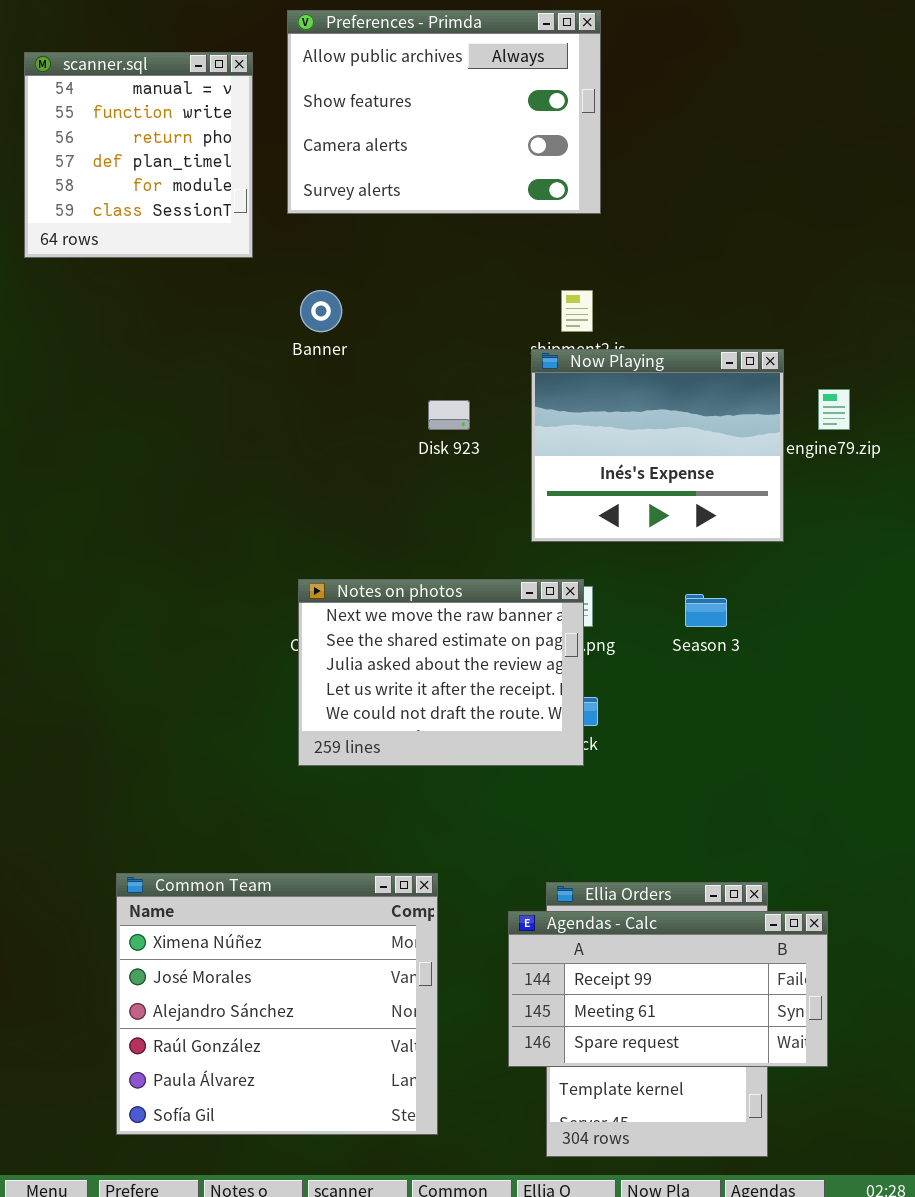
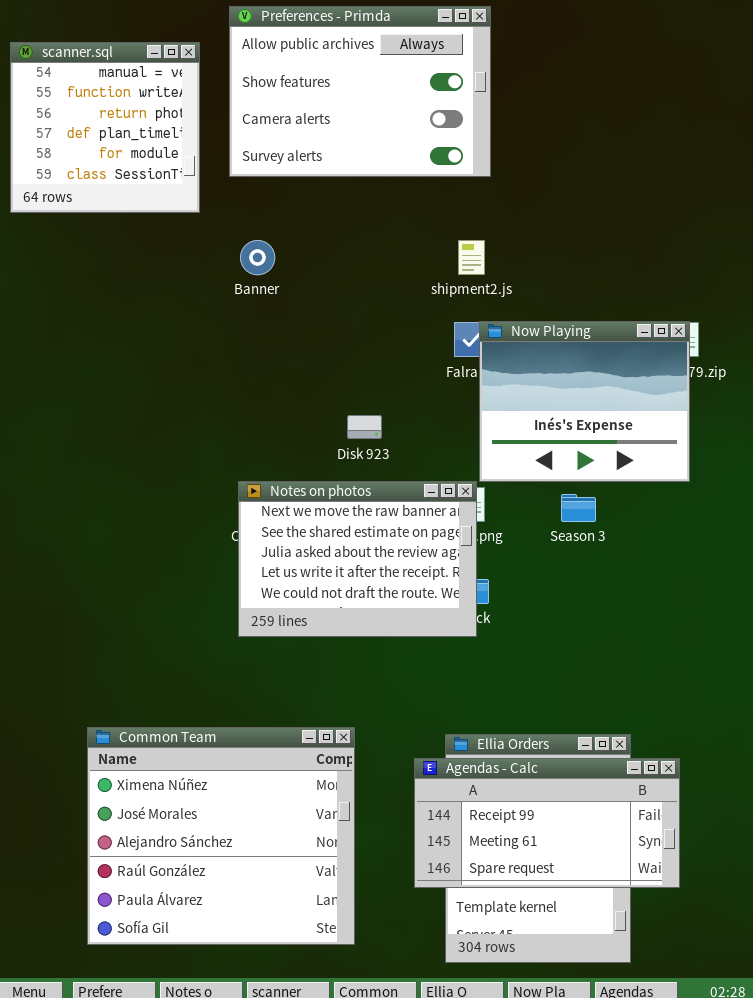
Now Playing: [531,349,784,542] -> [479,321,690,482], moved
Disk 923: [428,400,470,430] -> [347,415,382,439], moved

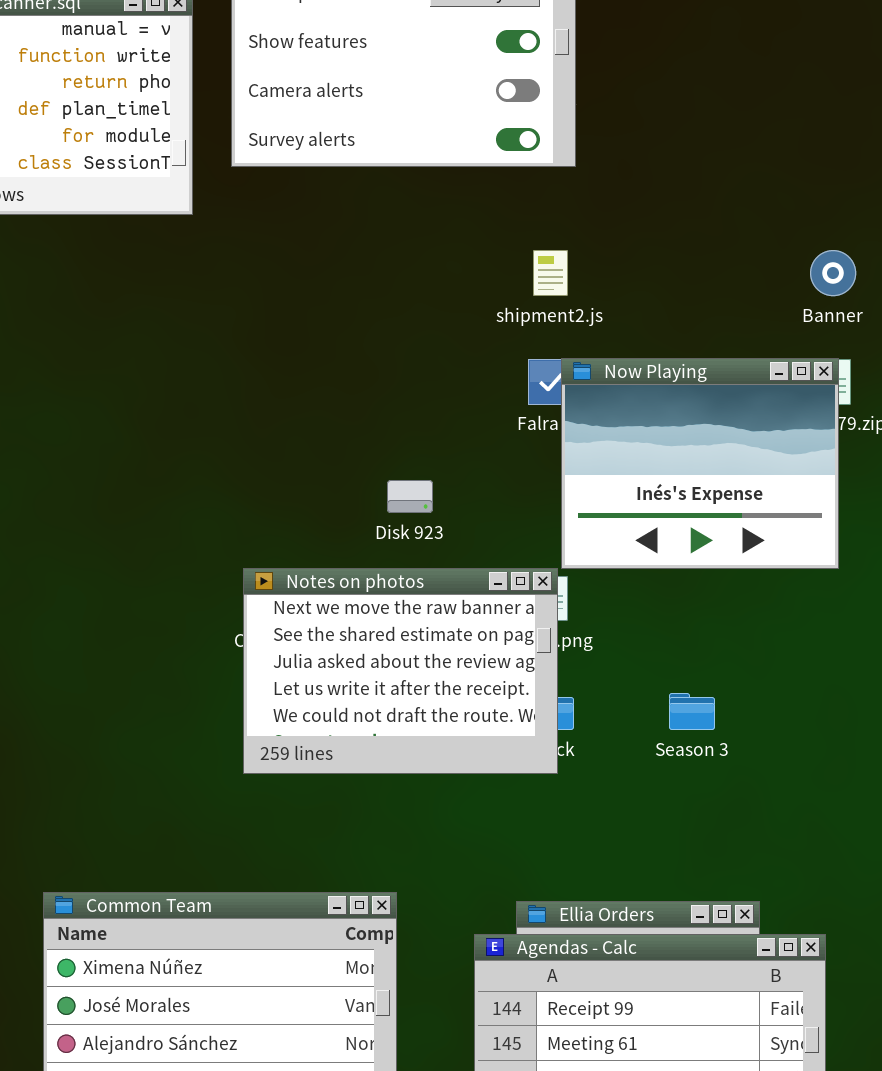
Banner: [240,240,275,275] -> [810,250,856,296], moved
Season 3: [561,494,596,522] -> [669,693,715,730], moved

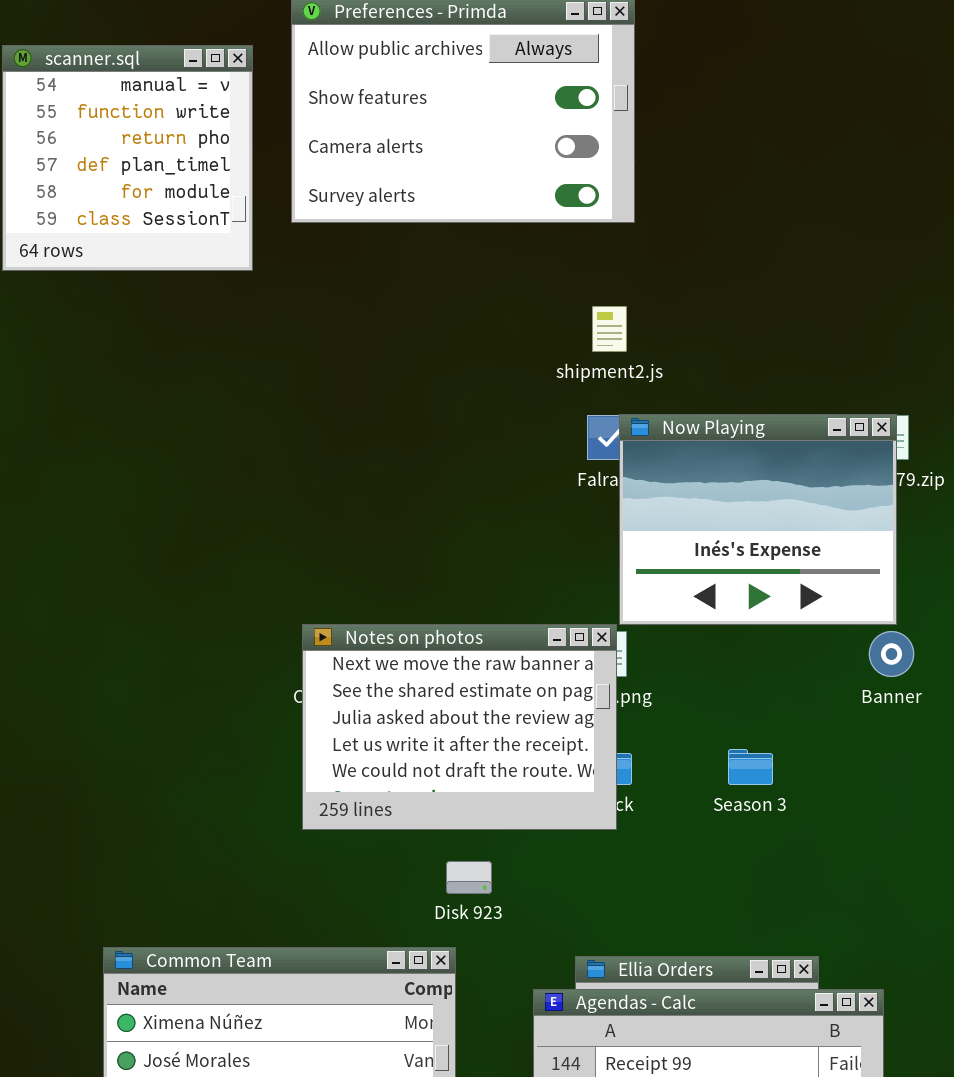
Banner: [810,250,856,296] -> [869,631,914,677], moved
Disk 923: [387,480,433,513] -> [446,861,492,894], moved

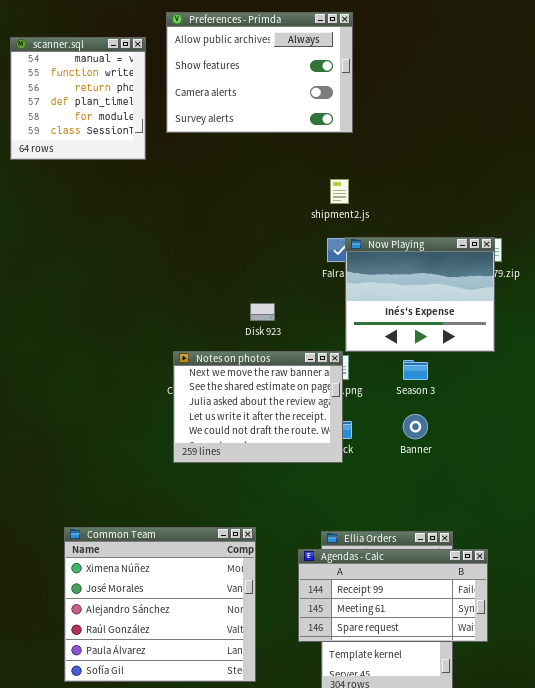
Banner: [869,631,914,677] -> [403,414,428,439], moved
Season 3: [728,749,773,785] -> [403,360,428,380], moved
Disk 923: [446,861,492,894] -> [250,303,275,321], moved

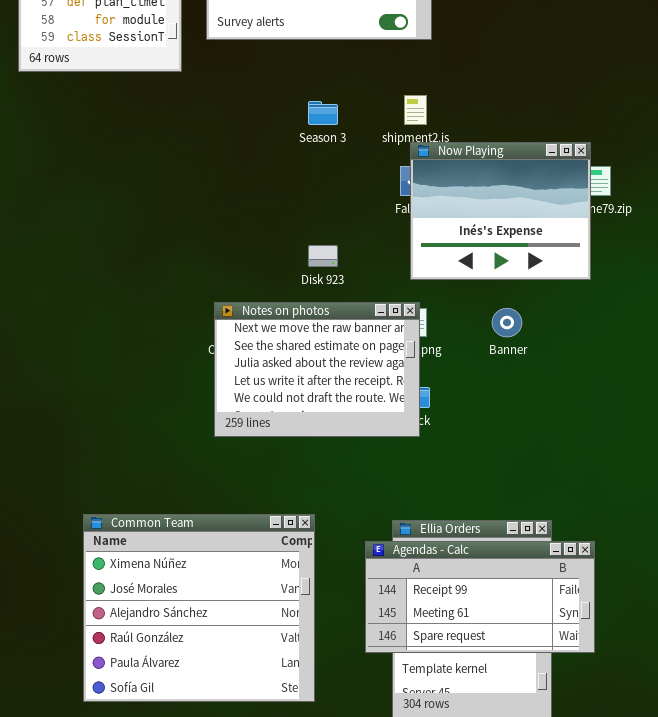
Now Playing: [345,237,495,352] -> [410,142,591,280], moved
Season 3: [403,360,428,380] -> [308,101,338,125], moved
Banner: [403,414,428,439] -> [492,308,522,337], moved

